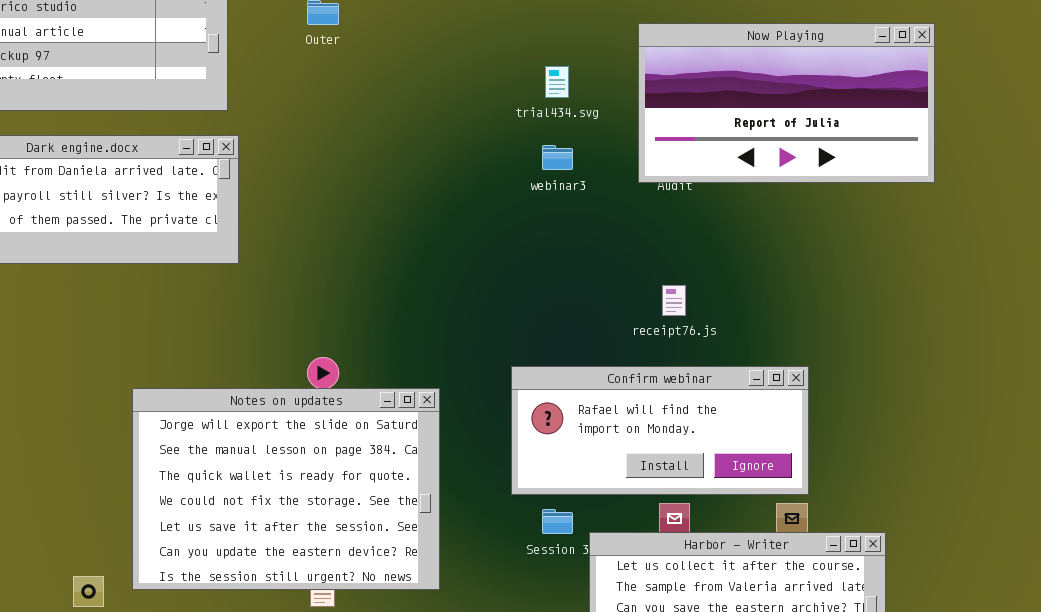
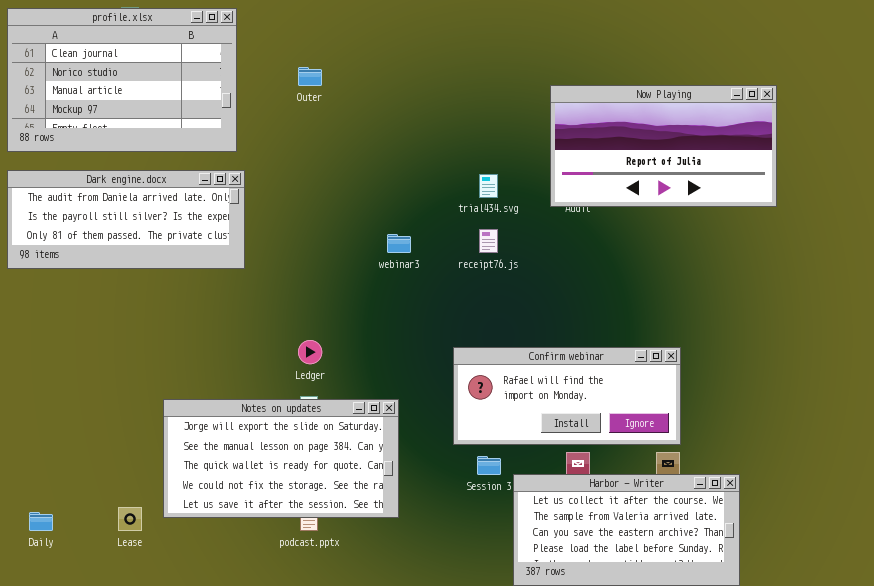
trial434.svg: [545,66,569,98] -> [479,174,498,198], moved
webinar3: [542,145,573,170] -> [387,234,411,253], moved
receipt76.js: [662,285,686,316] -> [479,229,498,253], moved
Notes on updates: [132,388,440,590] -> [163,399,399,518], resized

